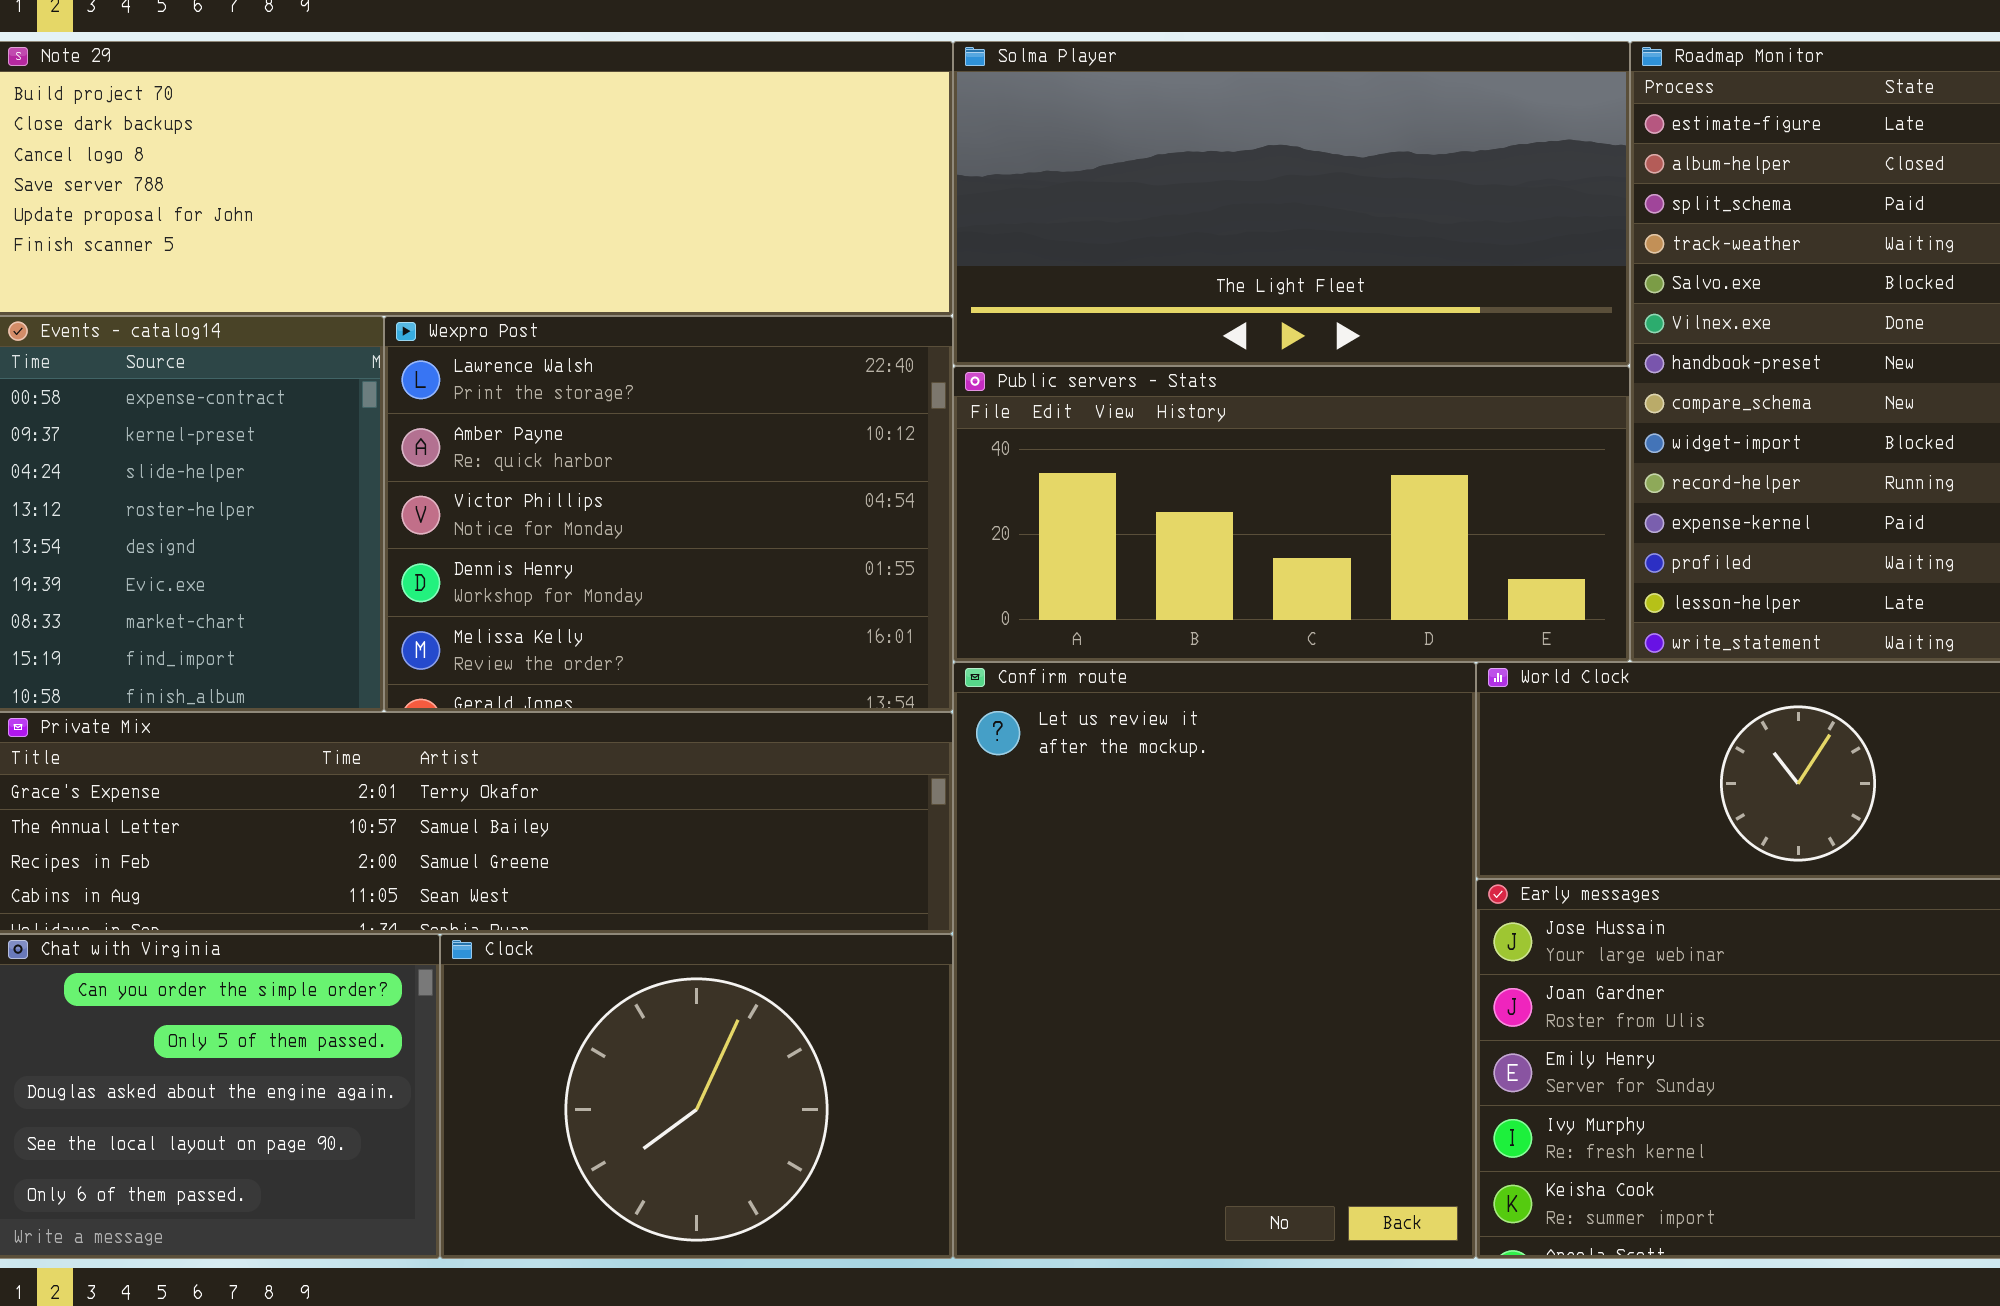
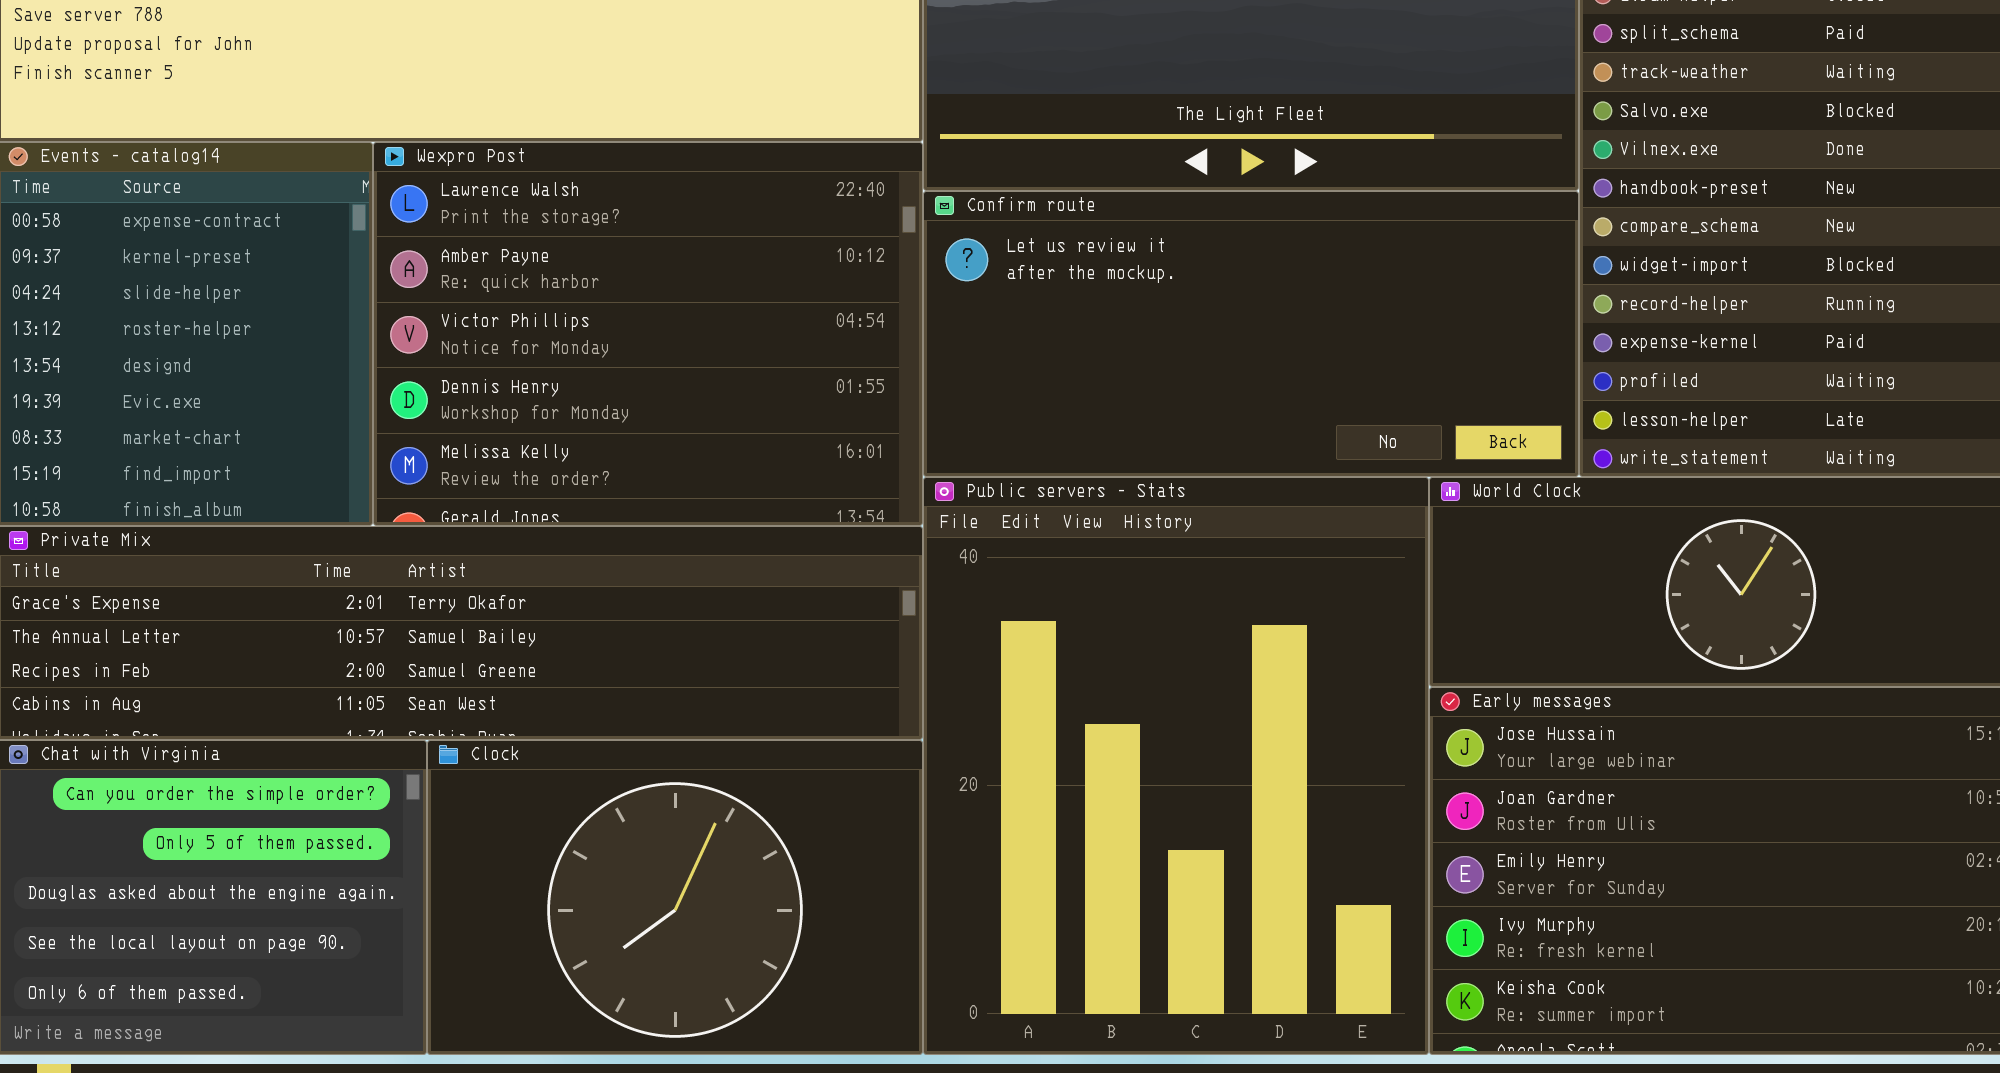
Public servers - Stats: [953,366,1630,662] -> [923,477,1429,1055], moved, resized
Confirm route: [953,662,1476,1259] -> [923,191,1579,477], moved, resized

